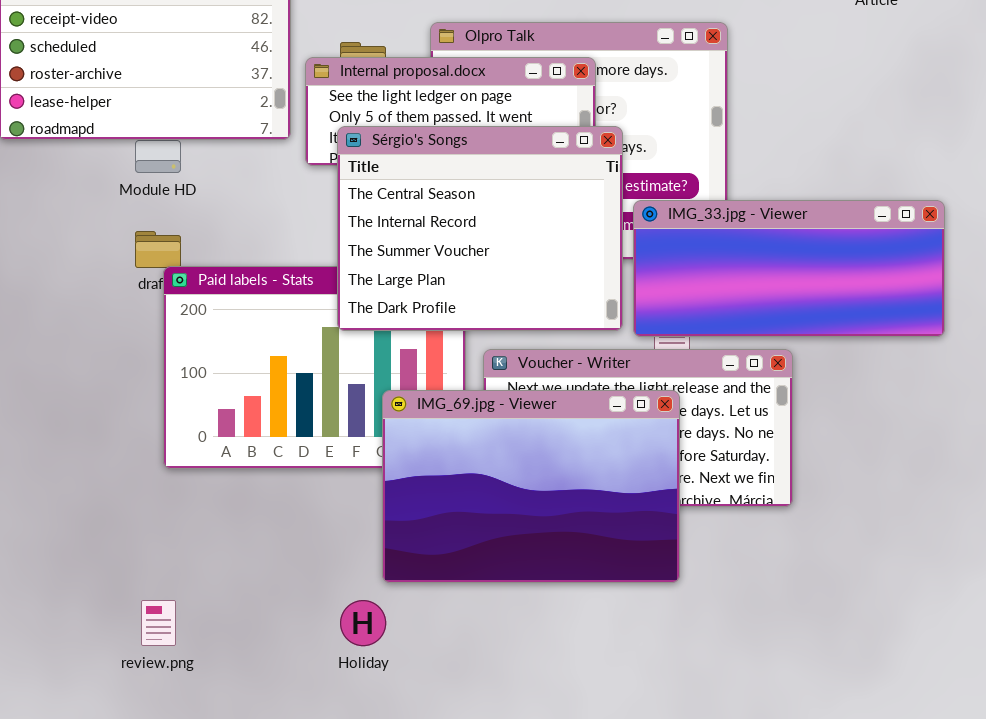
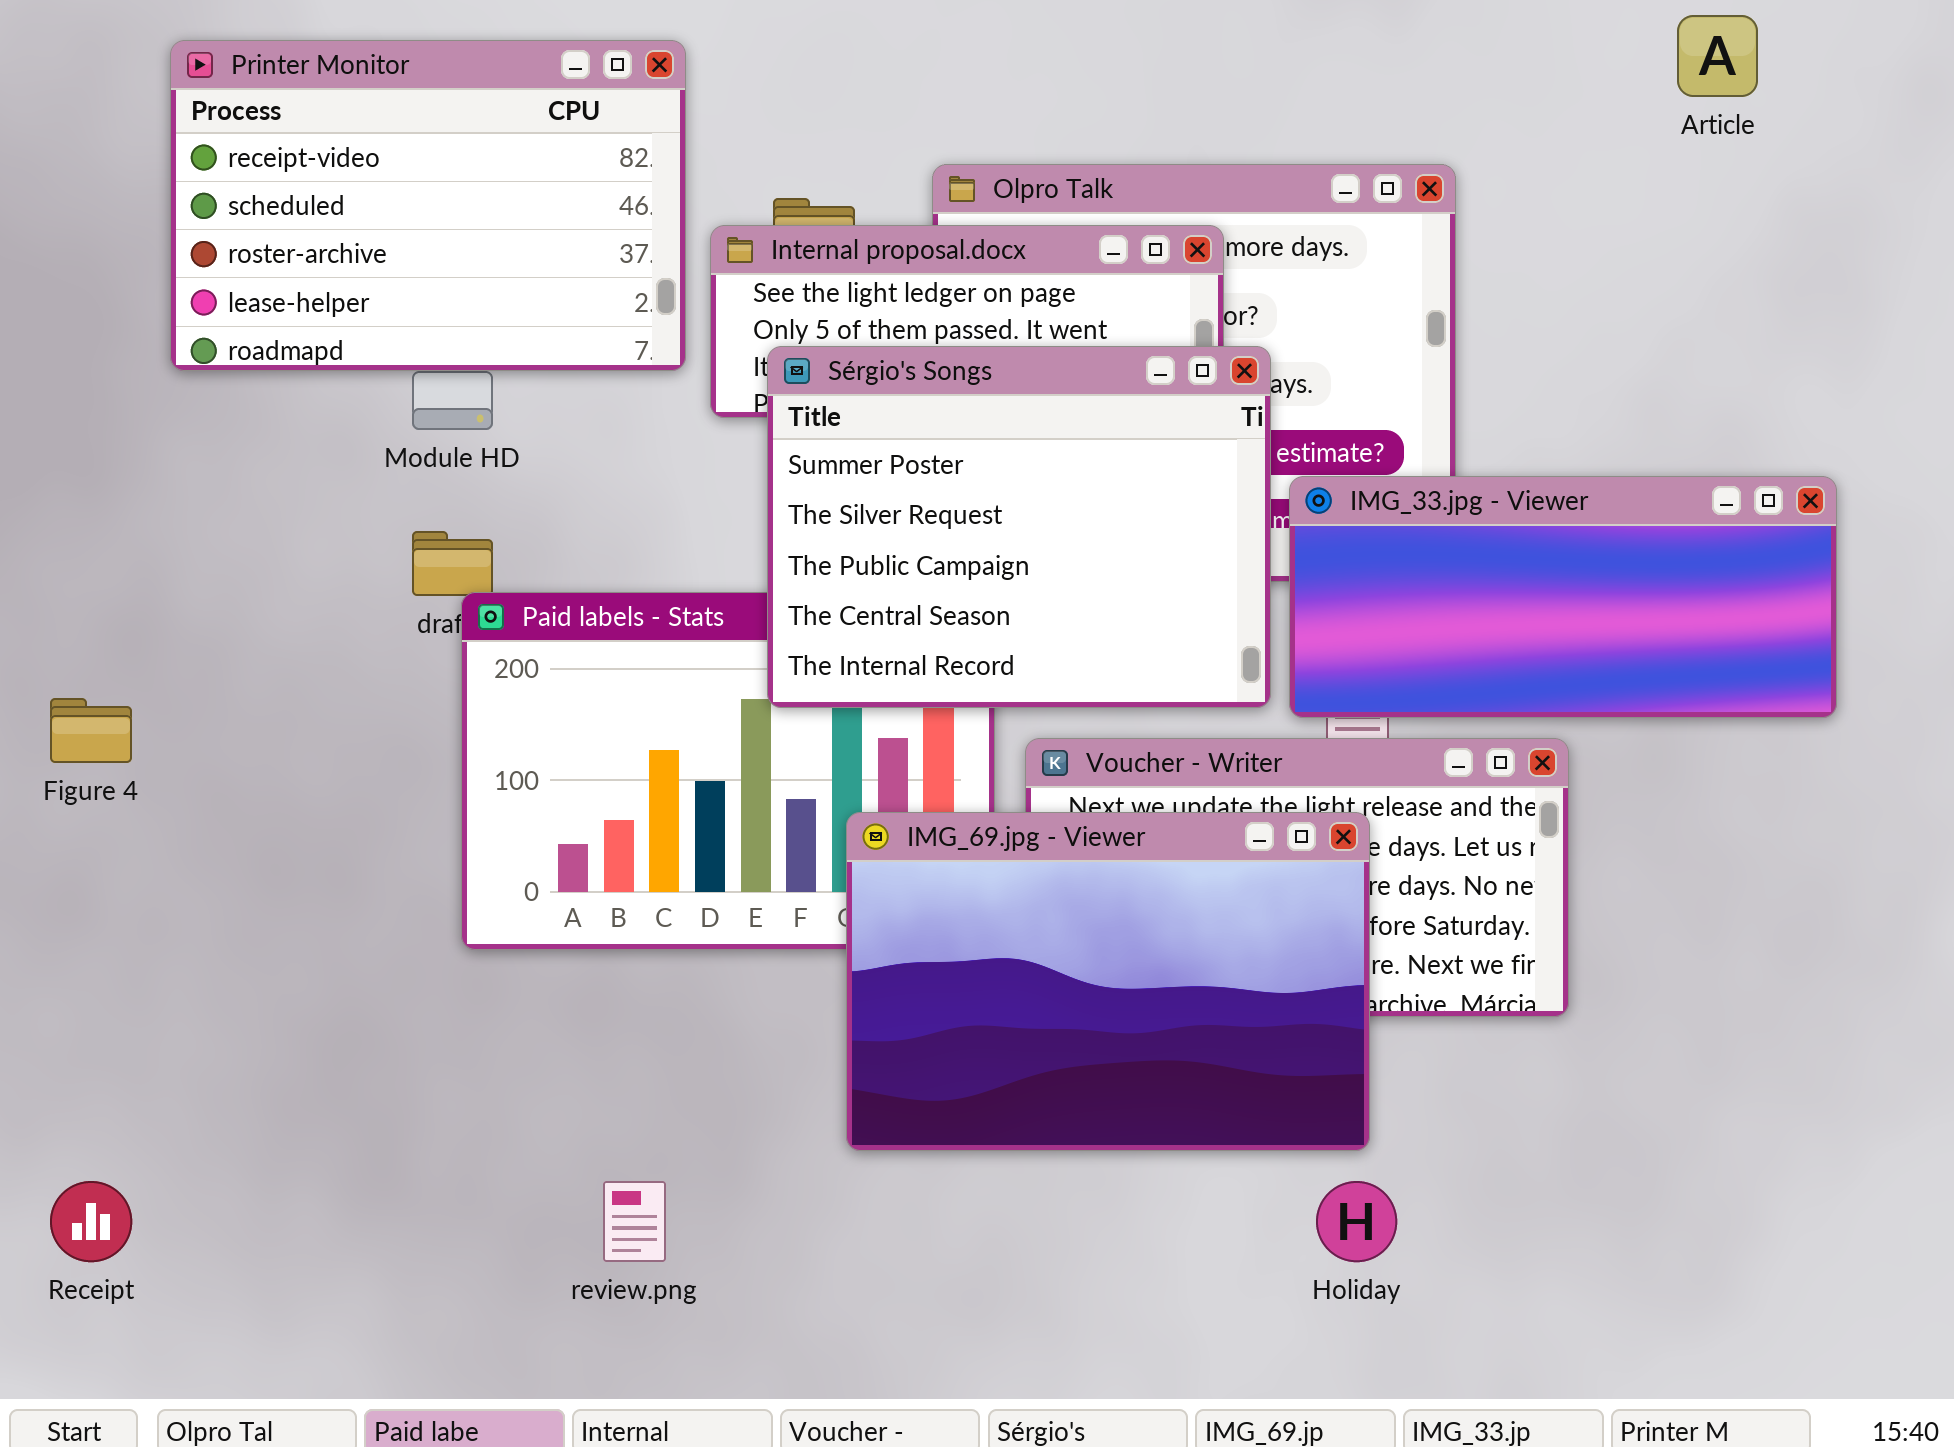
Sérgio's Songs: [337,126,623,331] -> [767,346,1271,708], scrolled up 3 rows
review.png: [141,600,176,646] -> [603,1181,666,1262], moved
Holiday: [340,600,386,646] -> [1316,1181,1397,1262], moved

